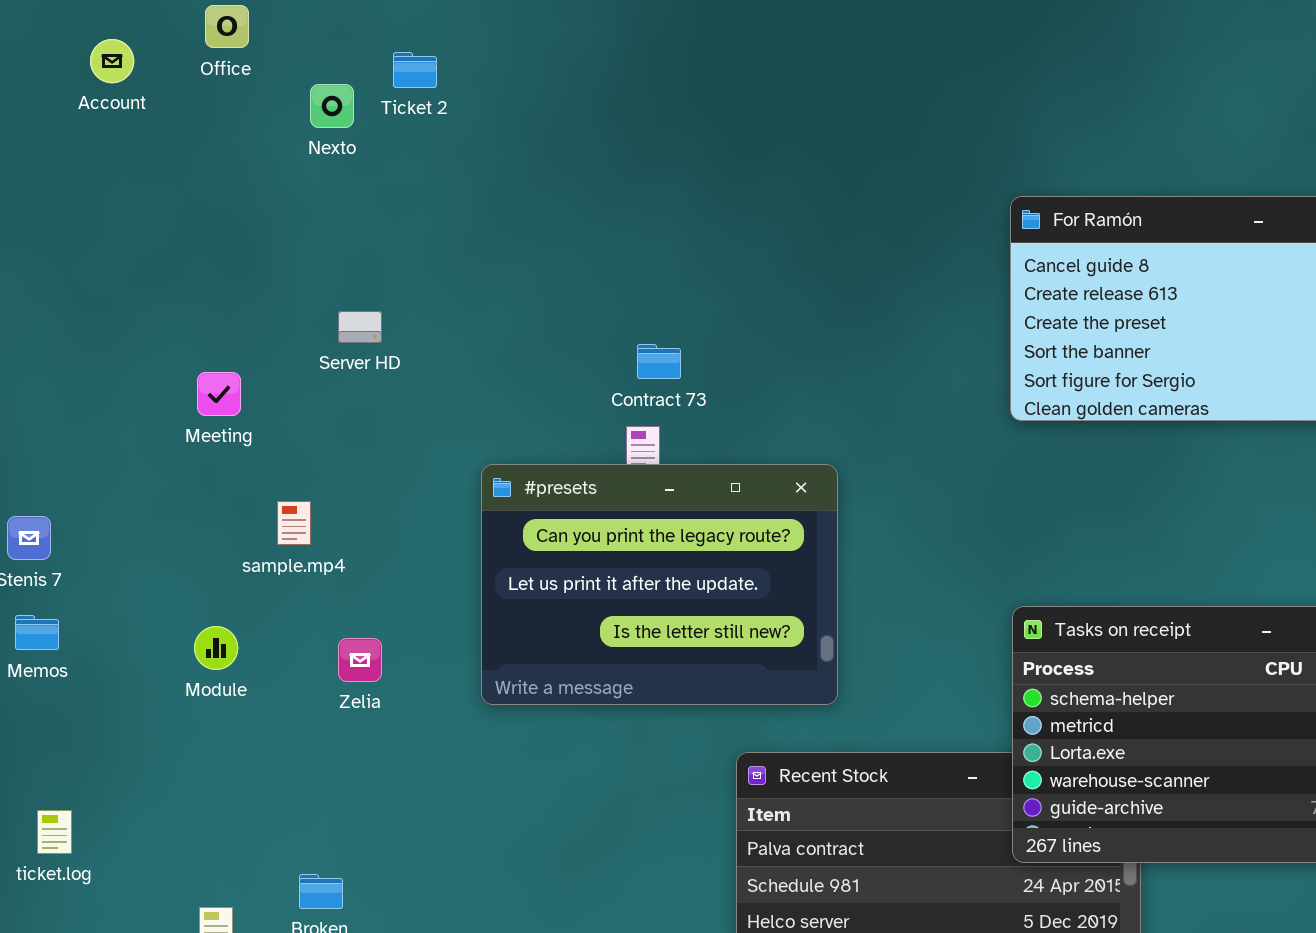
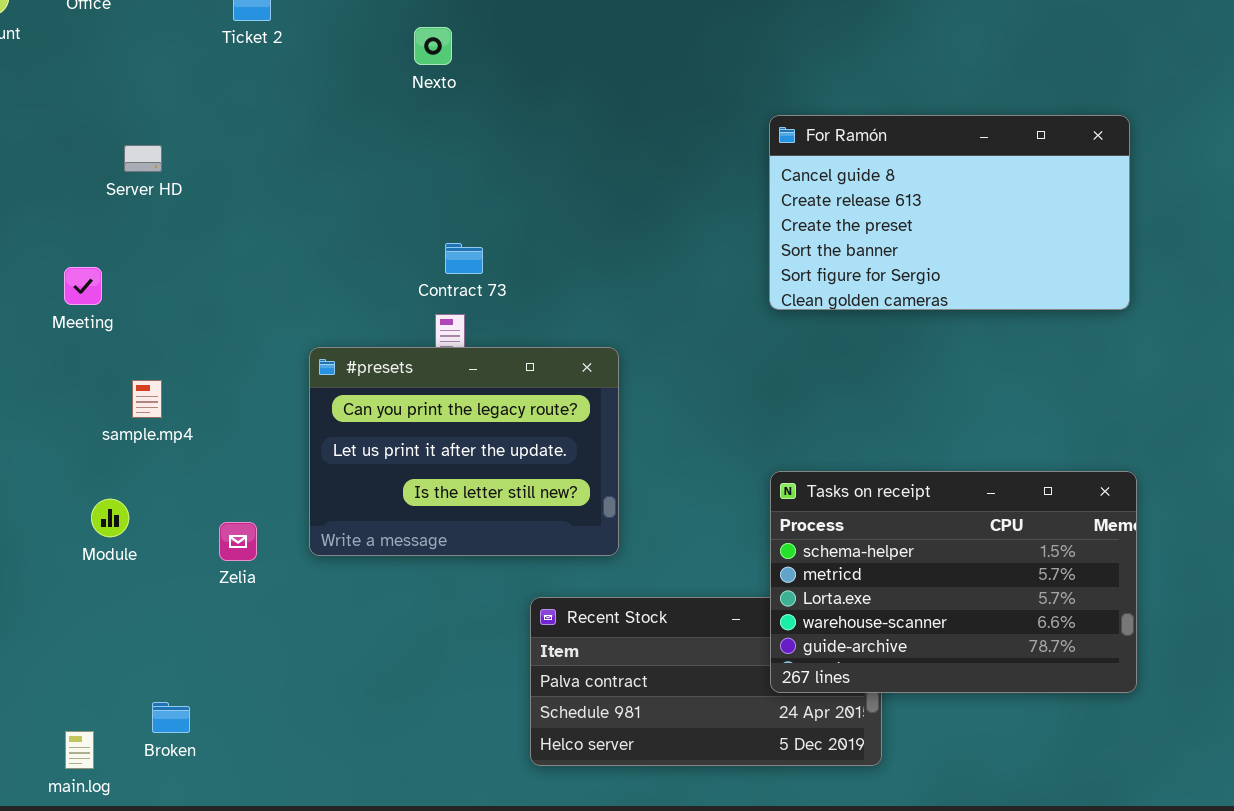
Nexto: [310,84,354,128] -> [414,27,452,65], moved
Server HD: [338,311,382,343] -> [124,145,162,172], moved
Module: [194,626,238,670] -> [91,499,129,537], moved
Zelia: [338,638,382,682] -> [219,522,257,561], moved

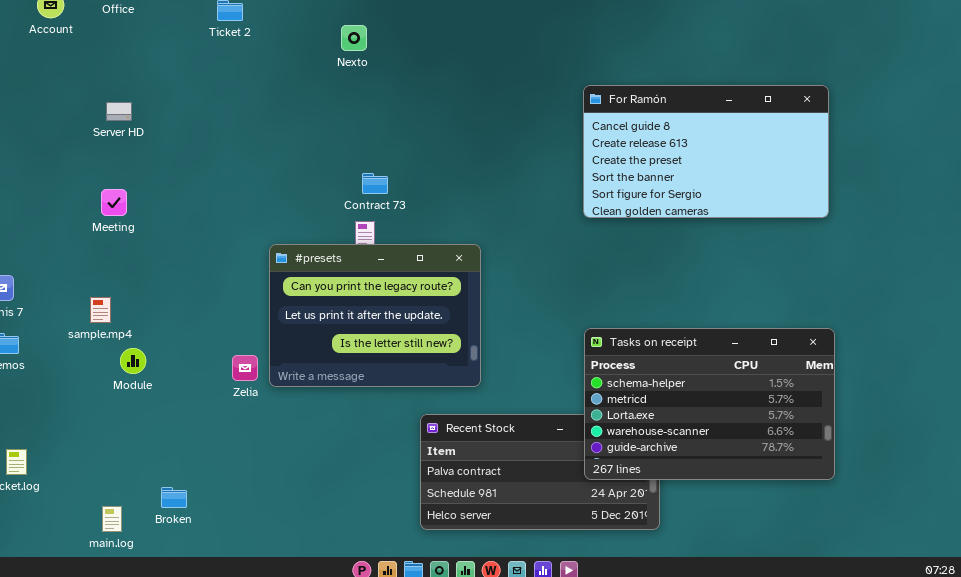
Server HD: [124,145,162,172] -> [106,102,132,121], moved
sample.mp4: [132,380,162,418] -> [90,297,111,323], moved
Zelia: [219,522,257,561] -> [232,355,258,381], moved

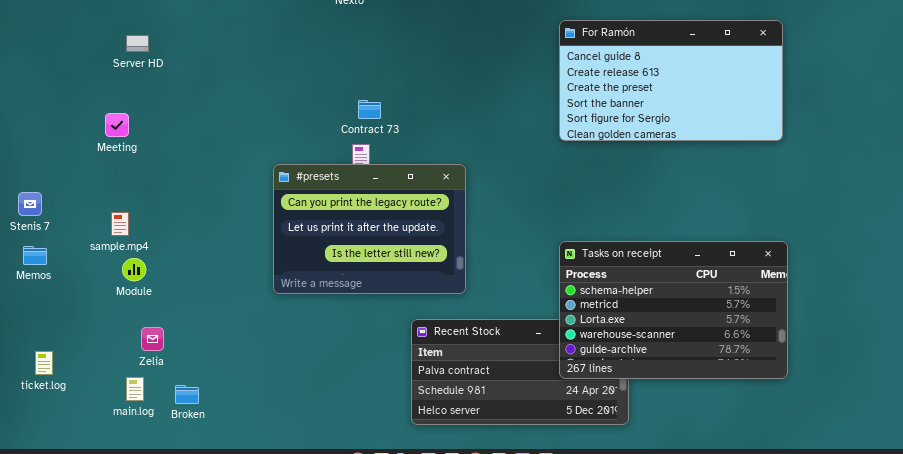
Meeting: [101,189,127,216] -> [105,113,129,137], moved
Module: [120,348,146,374] -> [122,258,146,281], moved
Zelia: [232,355,258,381] -> [141,327,164,351], moved
main.log: [102,506,122,532] -> [126,377,144,401], moved

